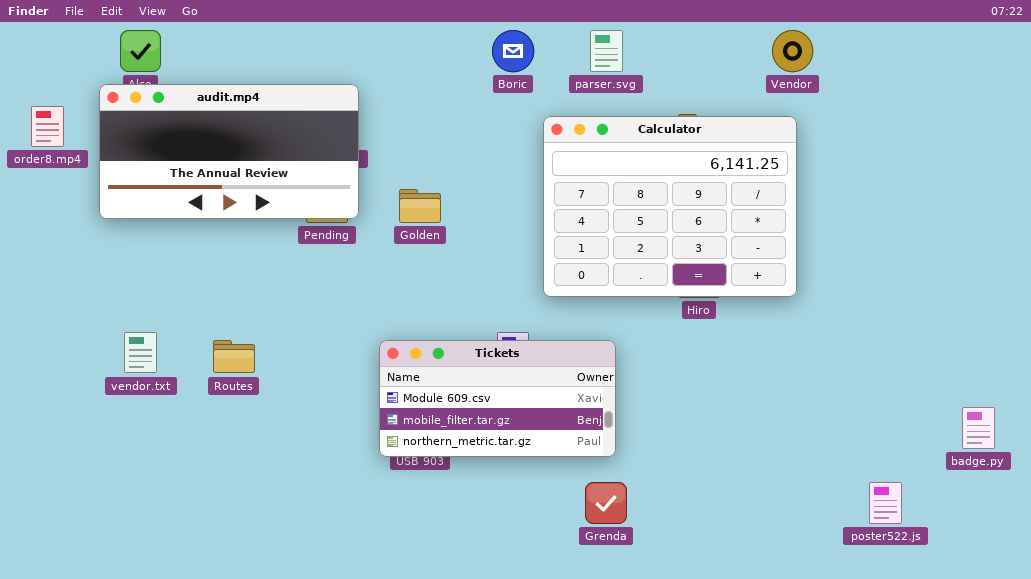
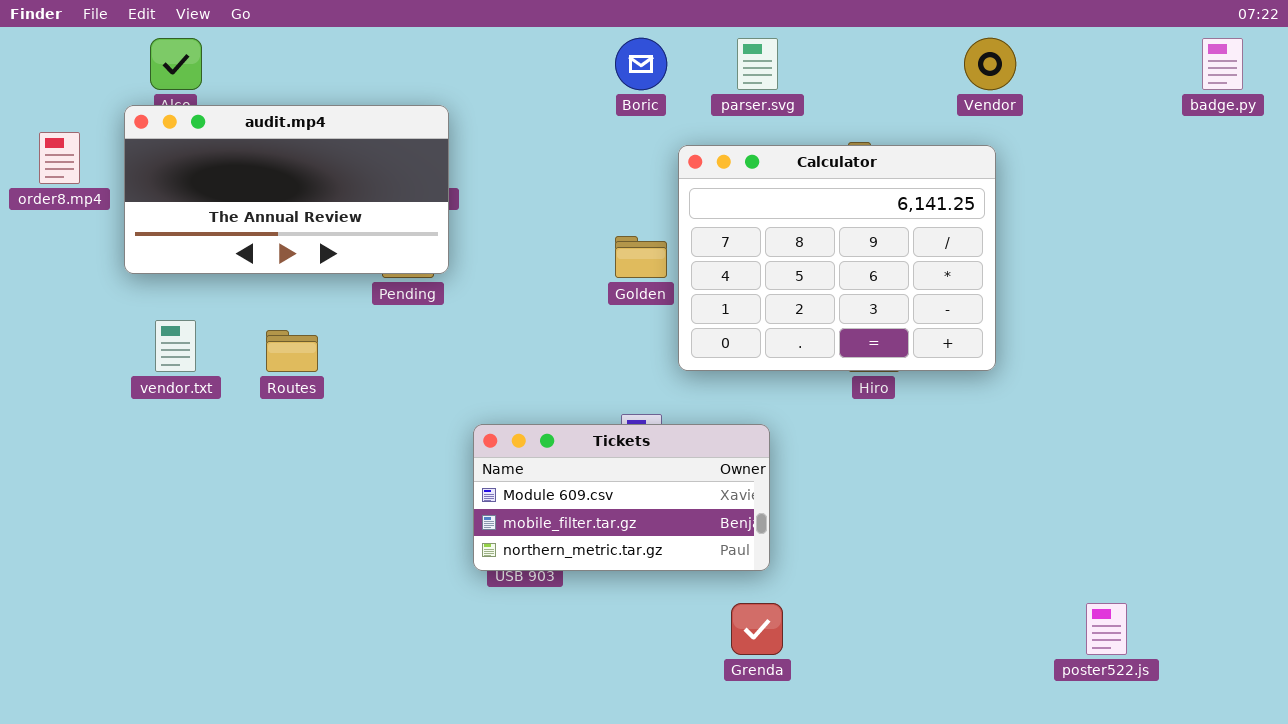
Golden: [399,189,441,223] -> [615,236,667,278], moved
vendor.txt: [124,332,157,373] -> [155,320,196,372], moved
Routes: [213,340,255,373] -> [266,330,318,372], moved
badge.py: [962,407,995,449] -> [1202,38,1243,90], moved

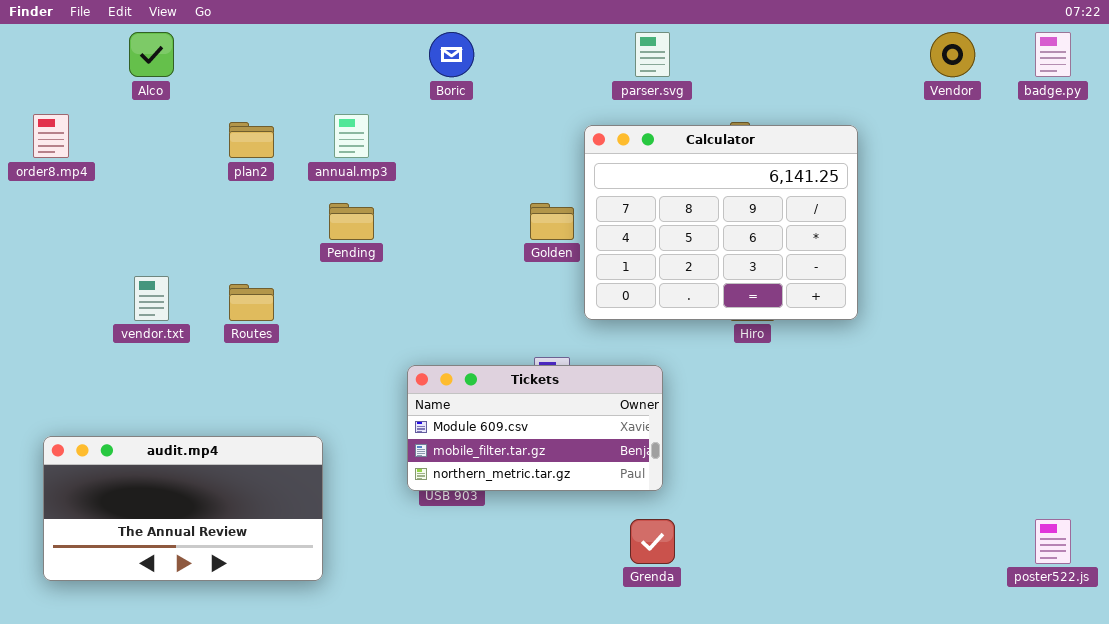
Boric: [615,38,667,90] -> [429,32,474,77], moved
Vendor: [964,38,1016,90] -> [930,32,975,77], moved
audit.mp4: [124,105,449,274] -> [43,436,323,581], moved
poster522.js: [1086,603,1127,655] -> [1035,519,1071,564], moved

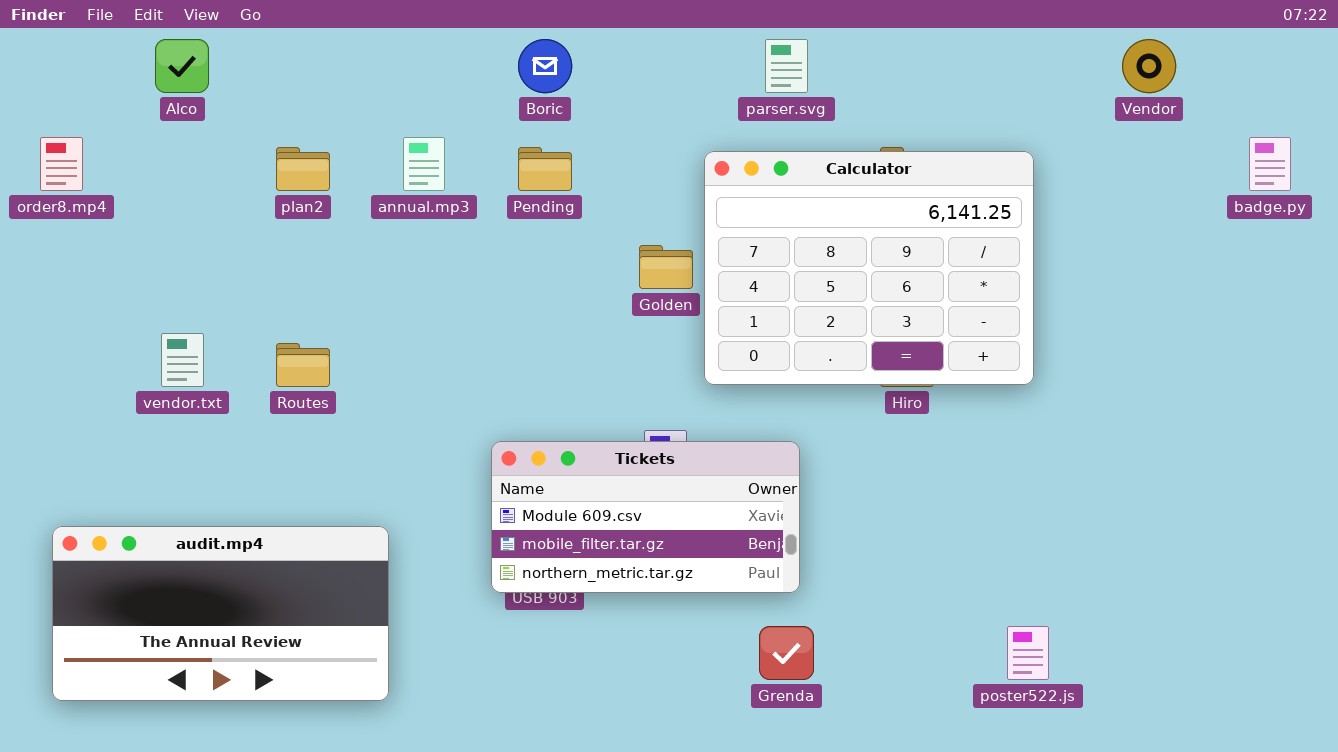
badge.py: [1035,32,1071,77] -> [1249,137,1291,191], moved
Pending: [329,203,374,240] -> [518,147,572,191], moved
poster522.js: [1035,519,1071,564] -> [1007,626,1049,680], moved

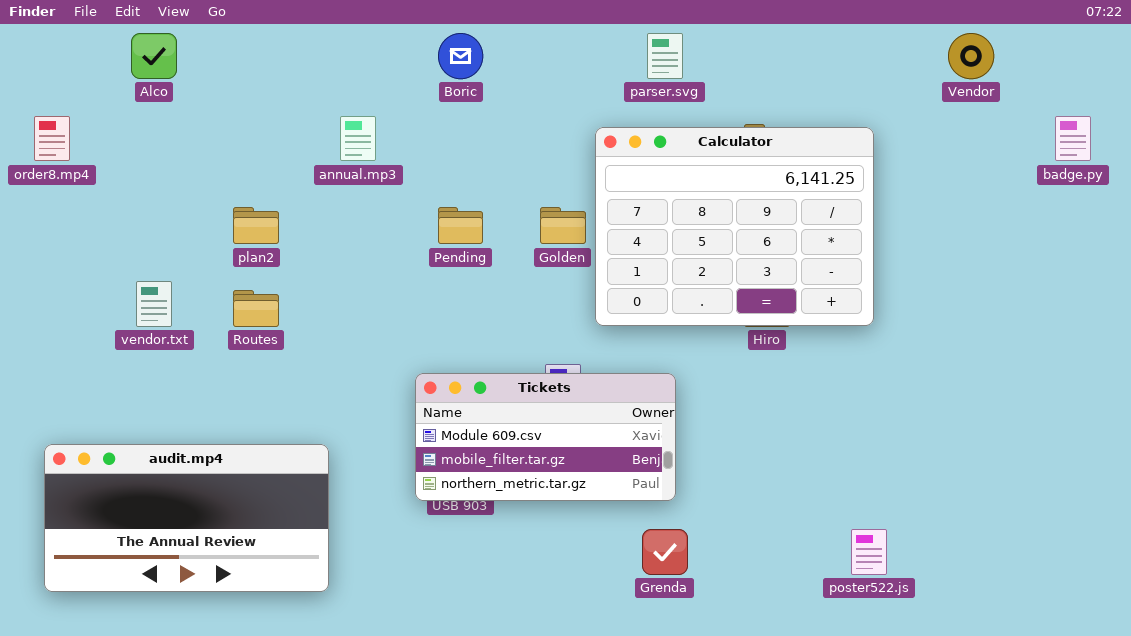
plan2: [276,147,330,191] -> [233,207,279,244], moved
Pending: [518,147,572,191] -> [438,207,483,244], moved

